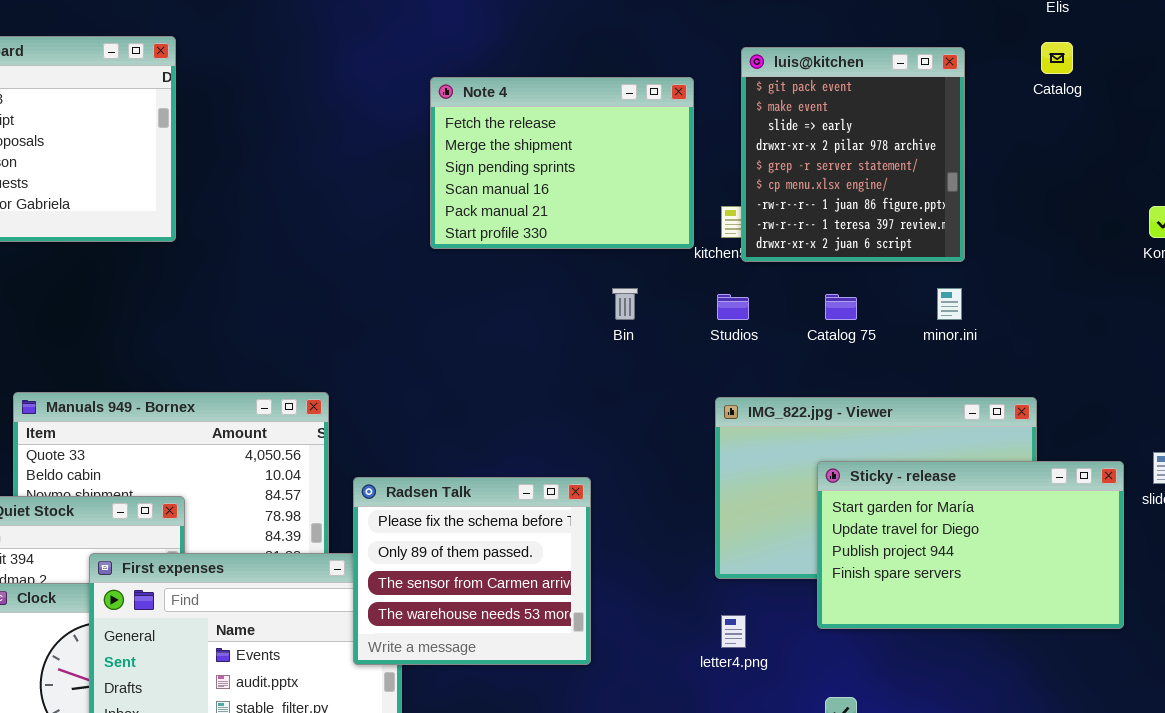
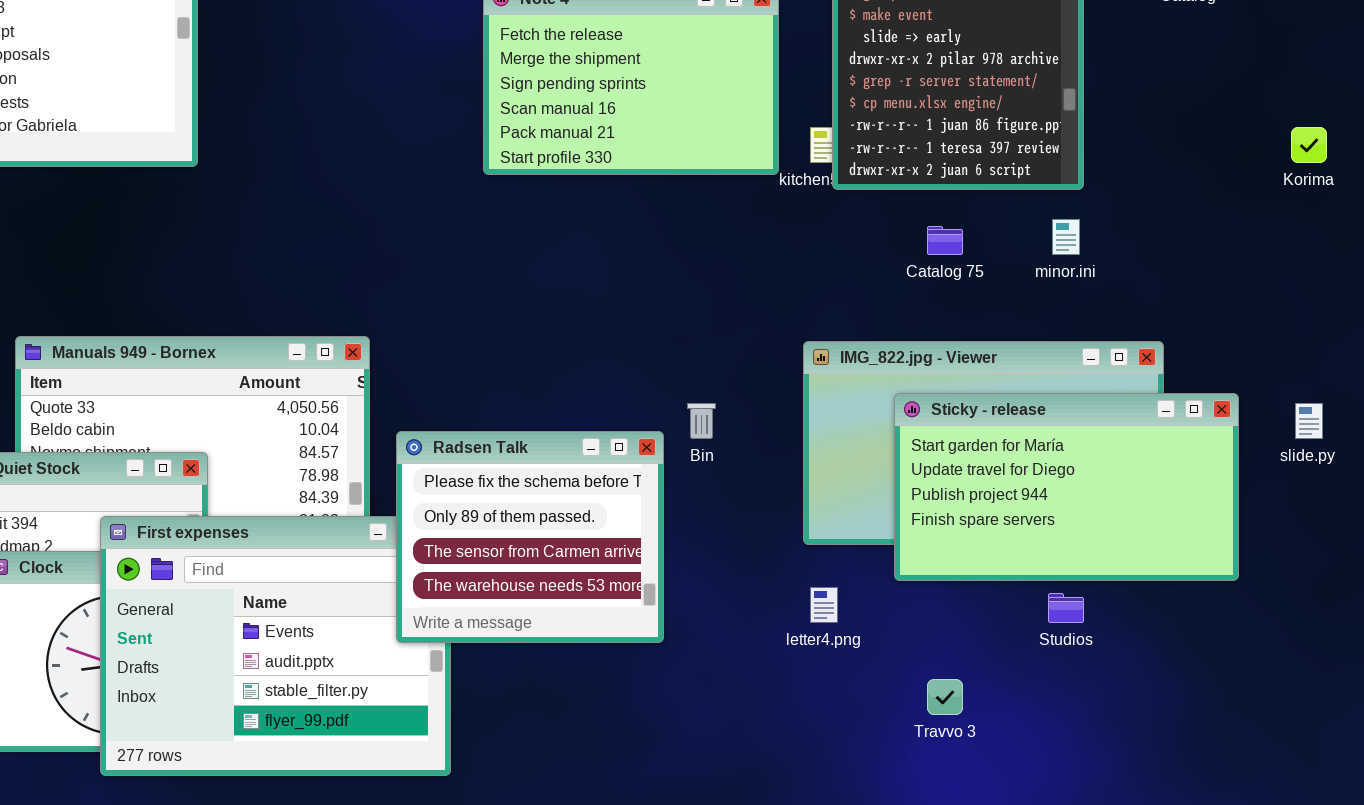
Bin: [612,288,638,320] -> [687,403,716,439], moved
Studios: [717,294,749,320] -> [1048,593,1084,623], moved
Sticky - release: [817,461,1124,629] -> [894,393,1239,581], moved

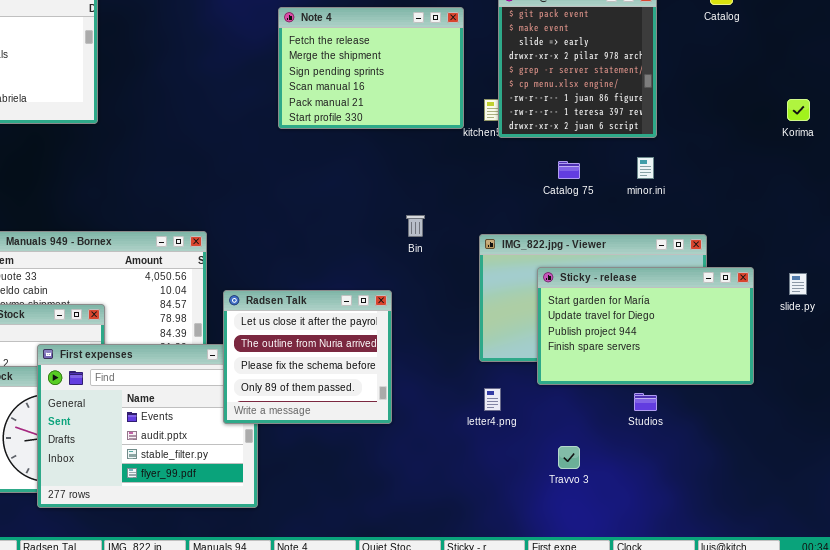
Bin: [687,403,716,439] -> [406,215,425,237], moved
Radsen Talk: [396,431,664,643] -> [223,290,392,424], scrolled up 2 rows

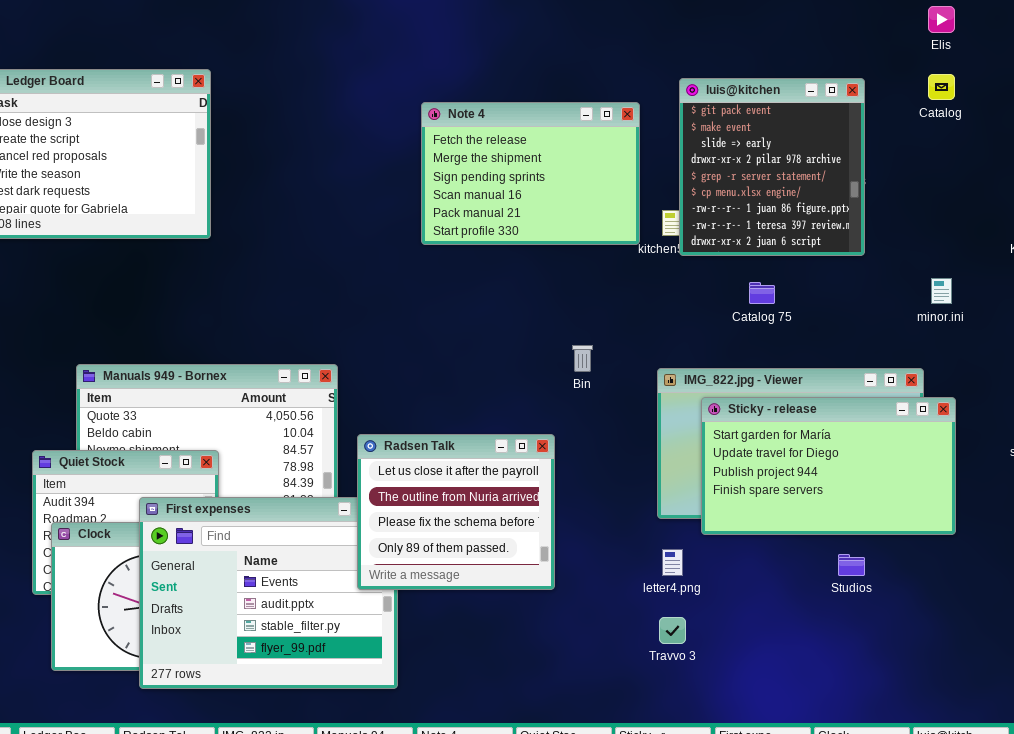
minor.ini: [637,157,654,179] -> [931,278,952,304], moved
Sticky - release: [537,267,754,385] -> [701,397,956,535], moved
Travvo 3: [558,446,580,469] -> [659,617,686,644], moved

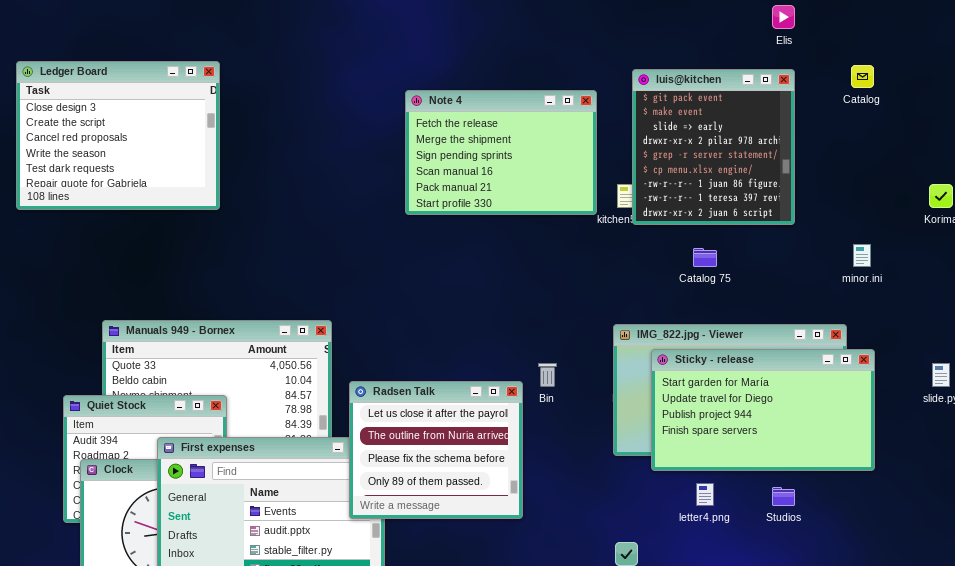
Elis: [928,6,955,33] -> [772,5,795,29], moved
Bin: [572,345,593,372] -> [538,363,557,387], moved
letter4.png: [662,549,683,576] -> [696,483,714,506], moved

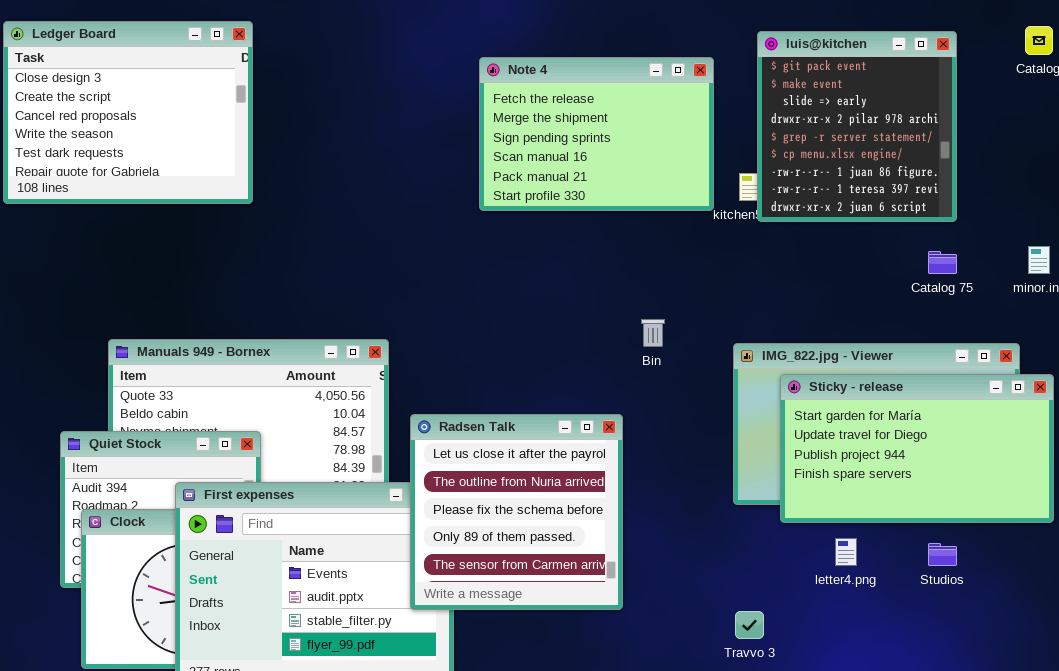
Catalog 75: [693,248,717,267] -> [928,251,957,274], moved
Bin: [538,363,557,387] -> [641,319,665,347], moved
Radsen Talk: [349,381,523,519] -> [410,414,623,610], resized

